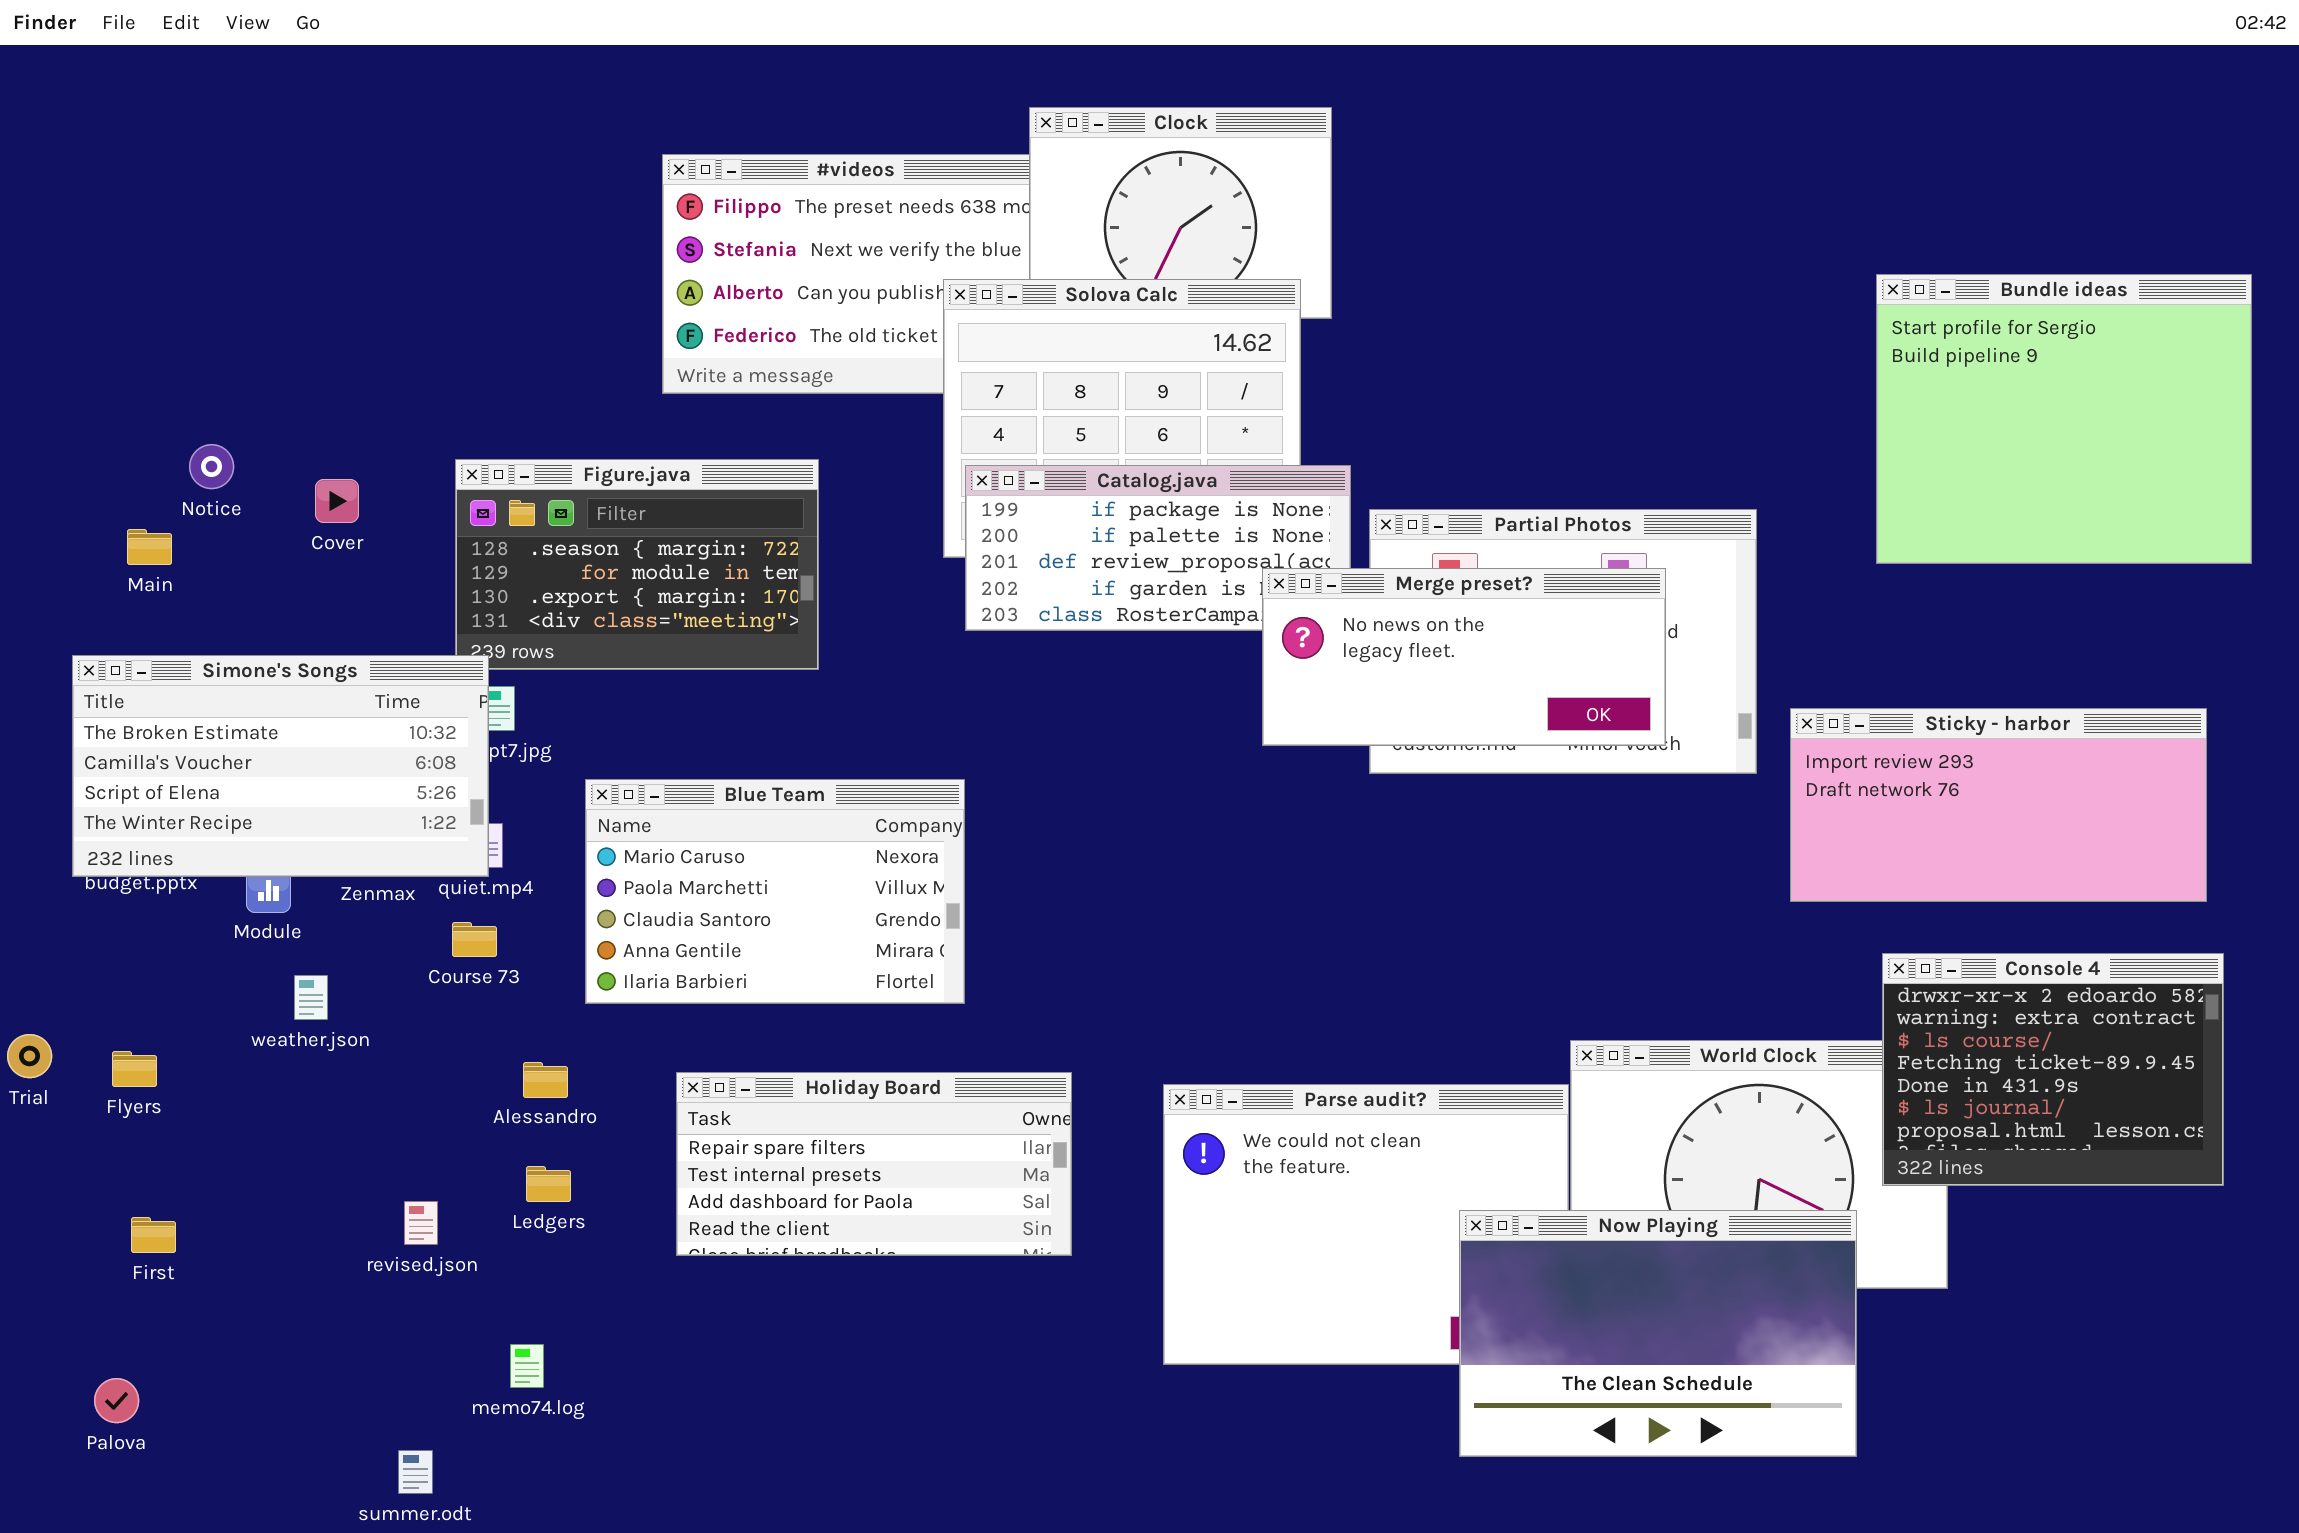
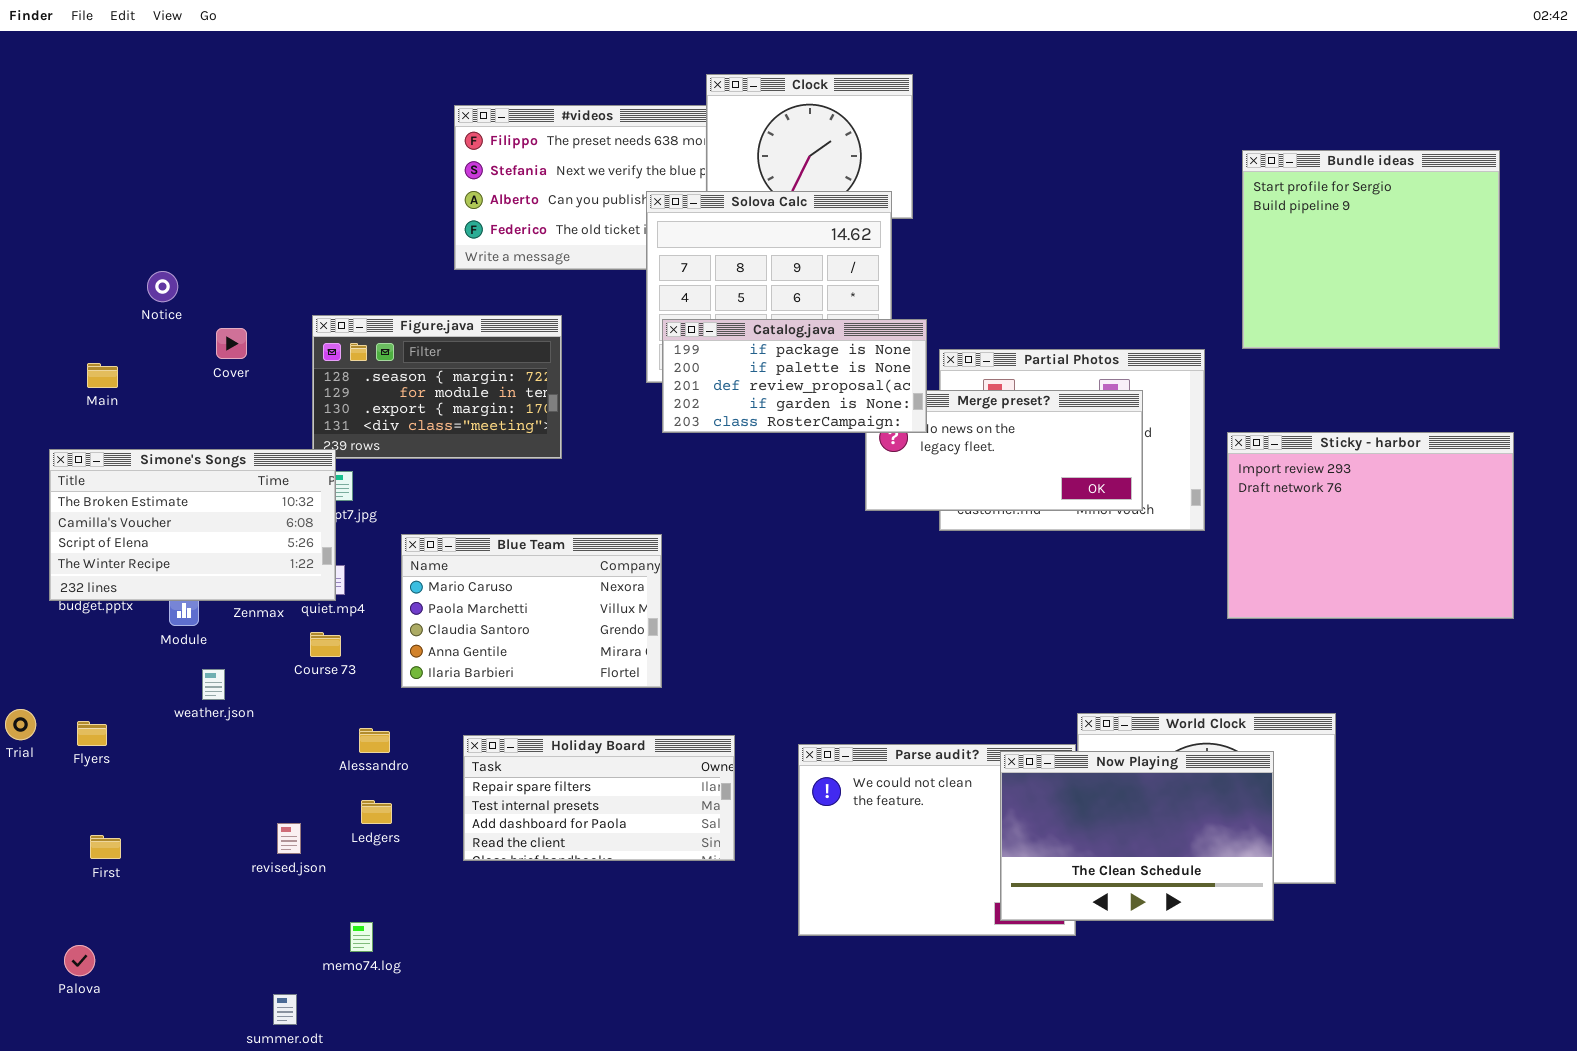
Bundle ideas: [1876,274,2252,564] -> [1242,150,1500,349], moved
Notice: [189,444,234,489] -> [147,271,178,302], moved
Catalog.java: [965,465,1351,631] -> [662,319,927,433], raised
Sticky - harbor: [1790,708,2207,902] -> [1227,432,1514,619], resized
Console 4: [1882,953,2224,1186] -> none, closed
Now Playing: [1459,1210,1857,1457] -> [1000,751,1274,921], moved

